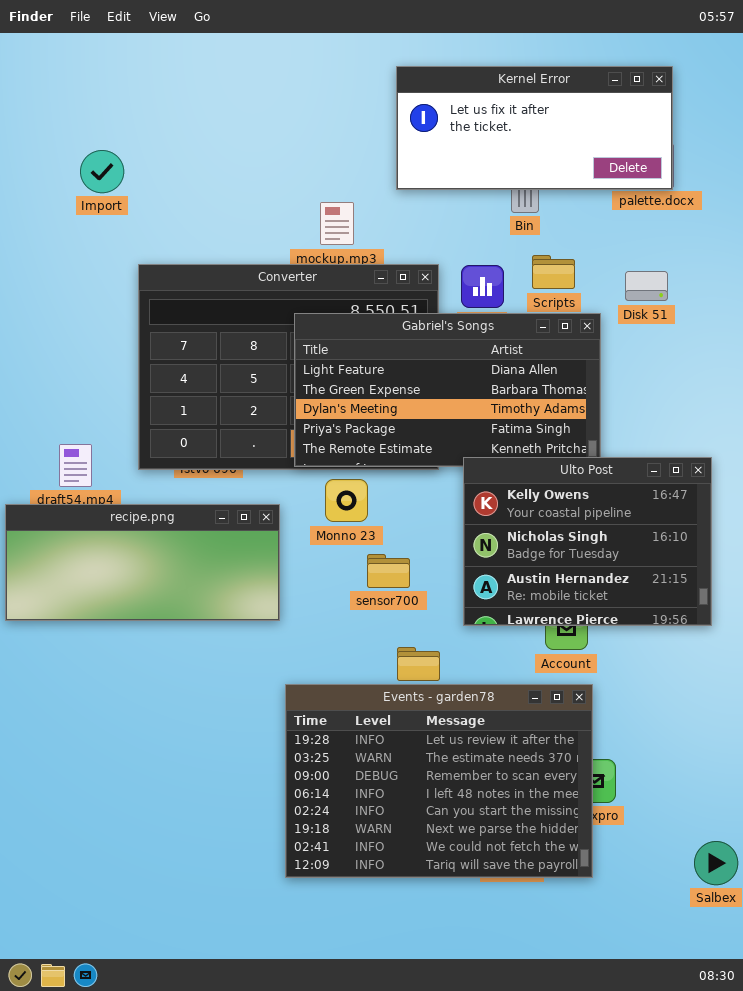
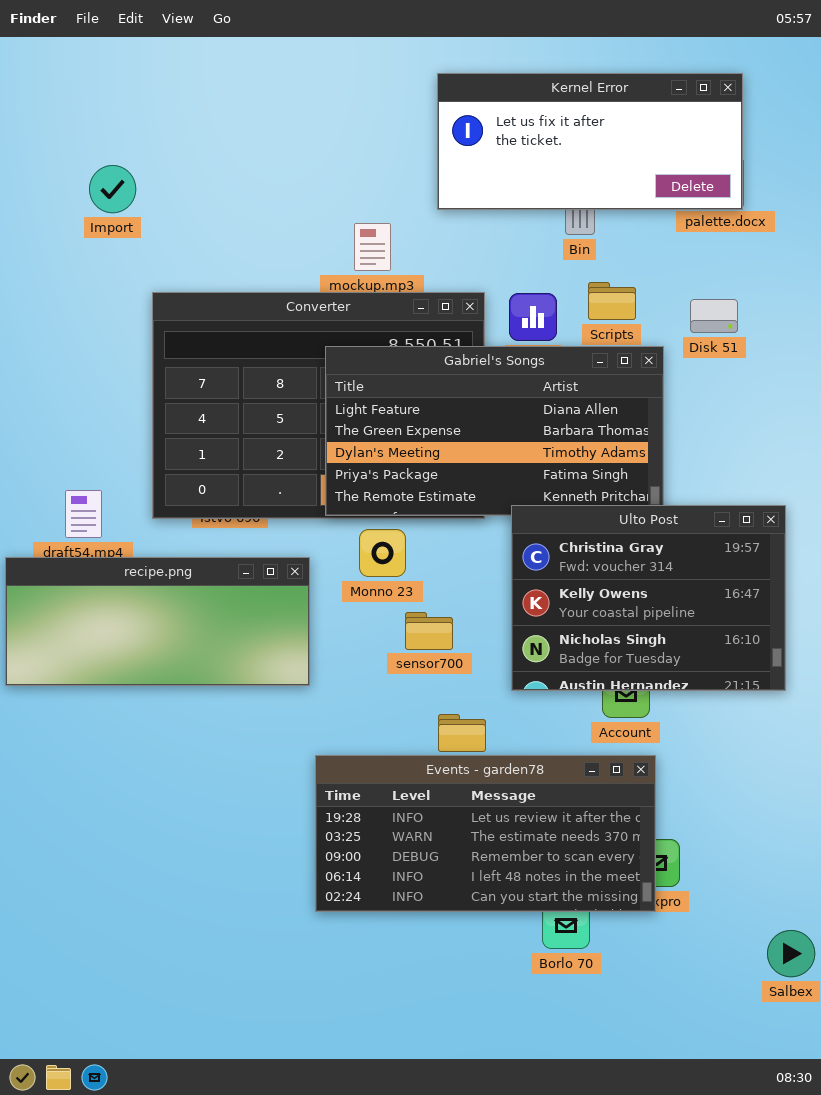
Ulto Post: [463,457,712,626] -> [511,505,786,691], scrolled up 1 row
Events - garden78: [285,684,593,878] -> [315,755,656,912], resized

